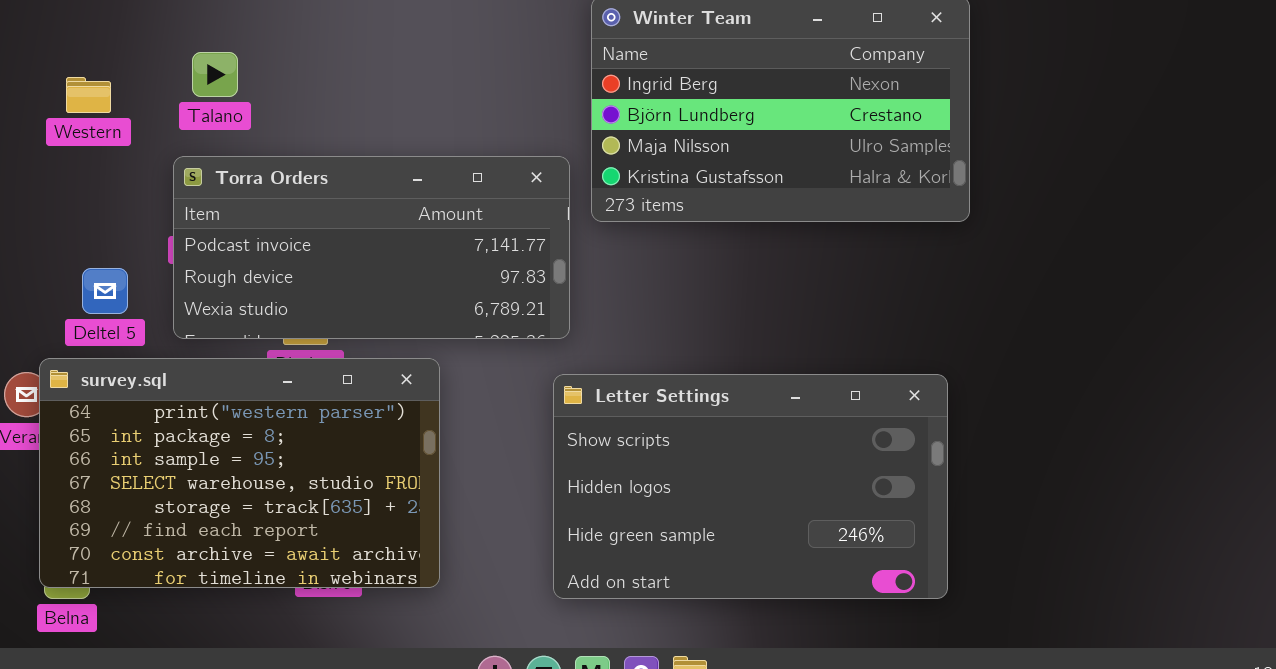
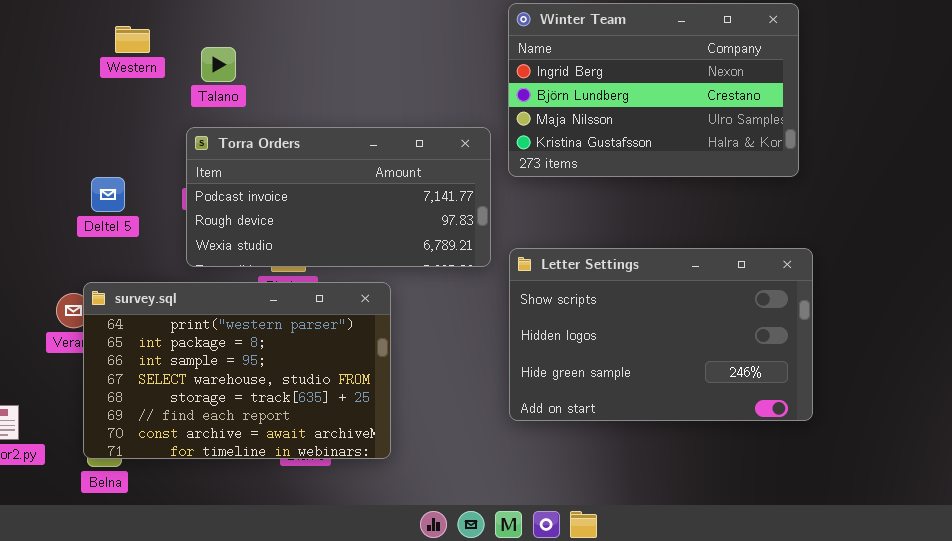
Western: [66,77,111,113] -> [115,26,150,53], moved
Deltel 5: [82,268,128,314] -> [91,177,125,212], moved
Letter Settings: [553,374,948,599] -> [509,248,813,421], moved

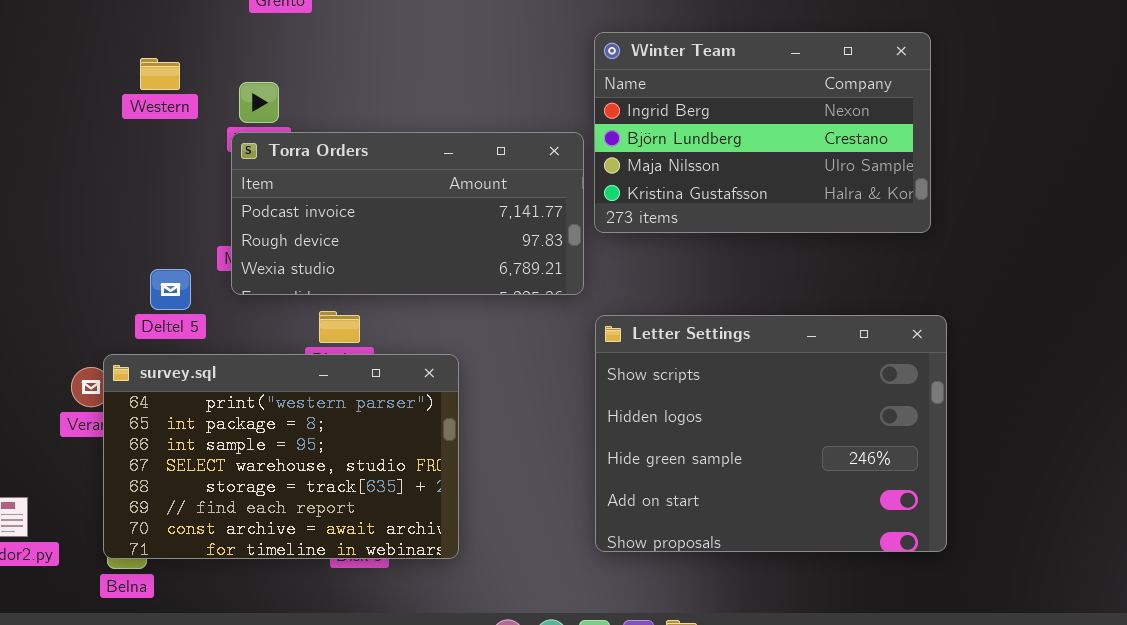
Torra Orders: [186,127,491,267] -> [231,132,584,295], moved
Deltel 5: [91,177,125,212] -> [150,269,191,310], moved
Letter Settings: [509,248,813,421] -> [595,315,947,552], resized

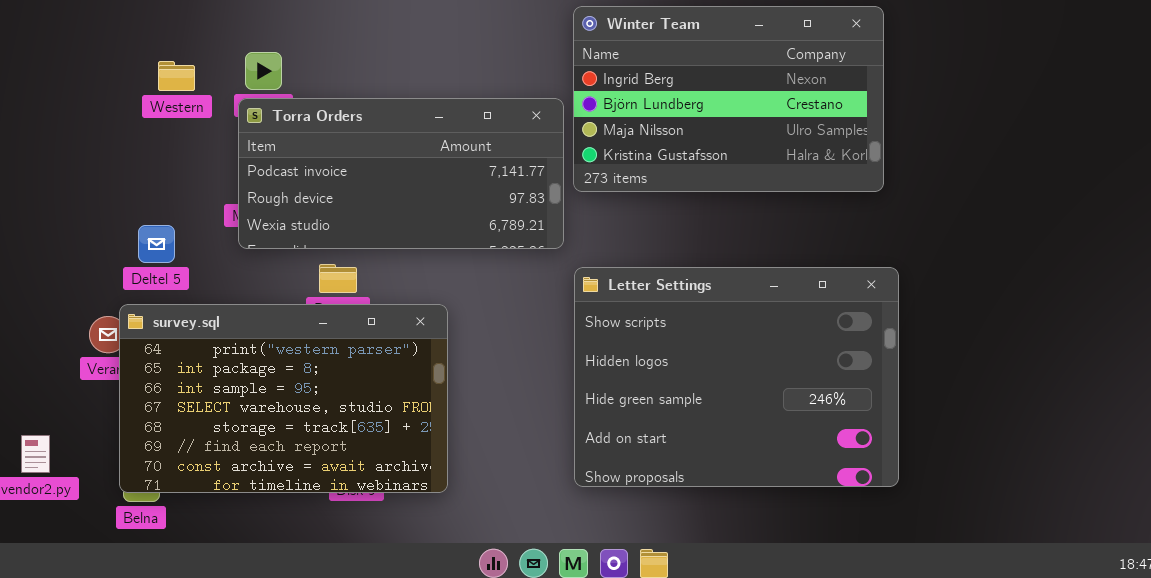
Western: [140,58,180,90] -> [158,61,195,91], moved
Deltel 5: [150,269,191,310] -> [138,225,175,263], moved

